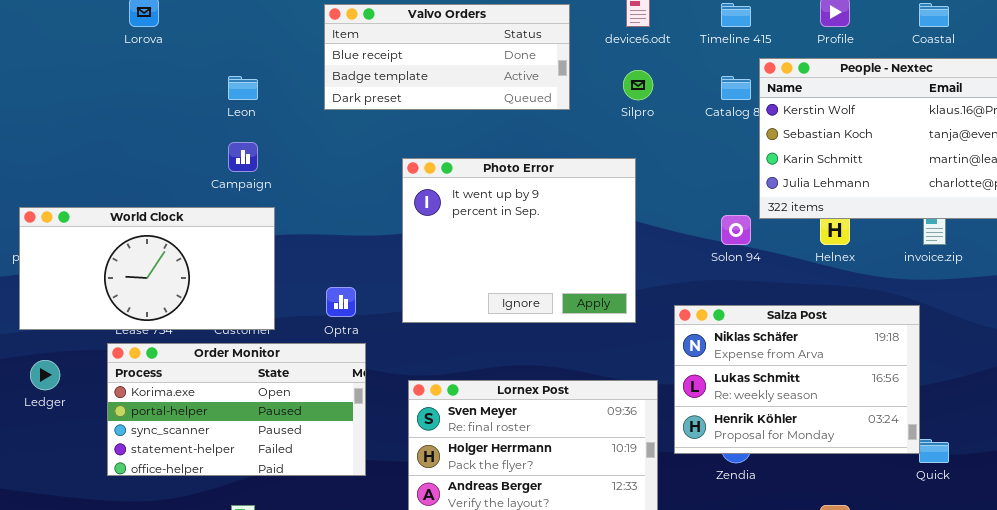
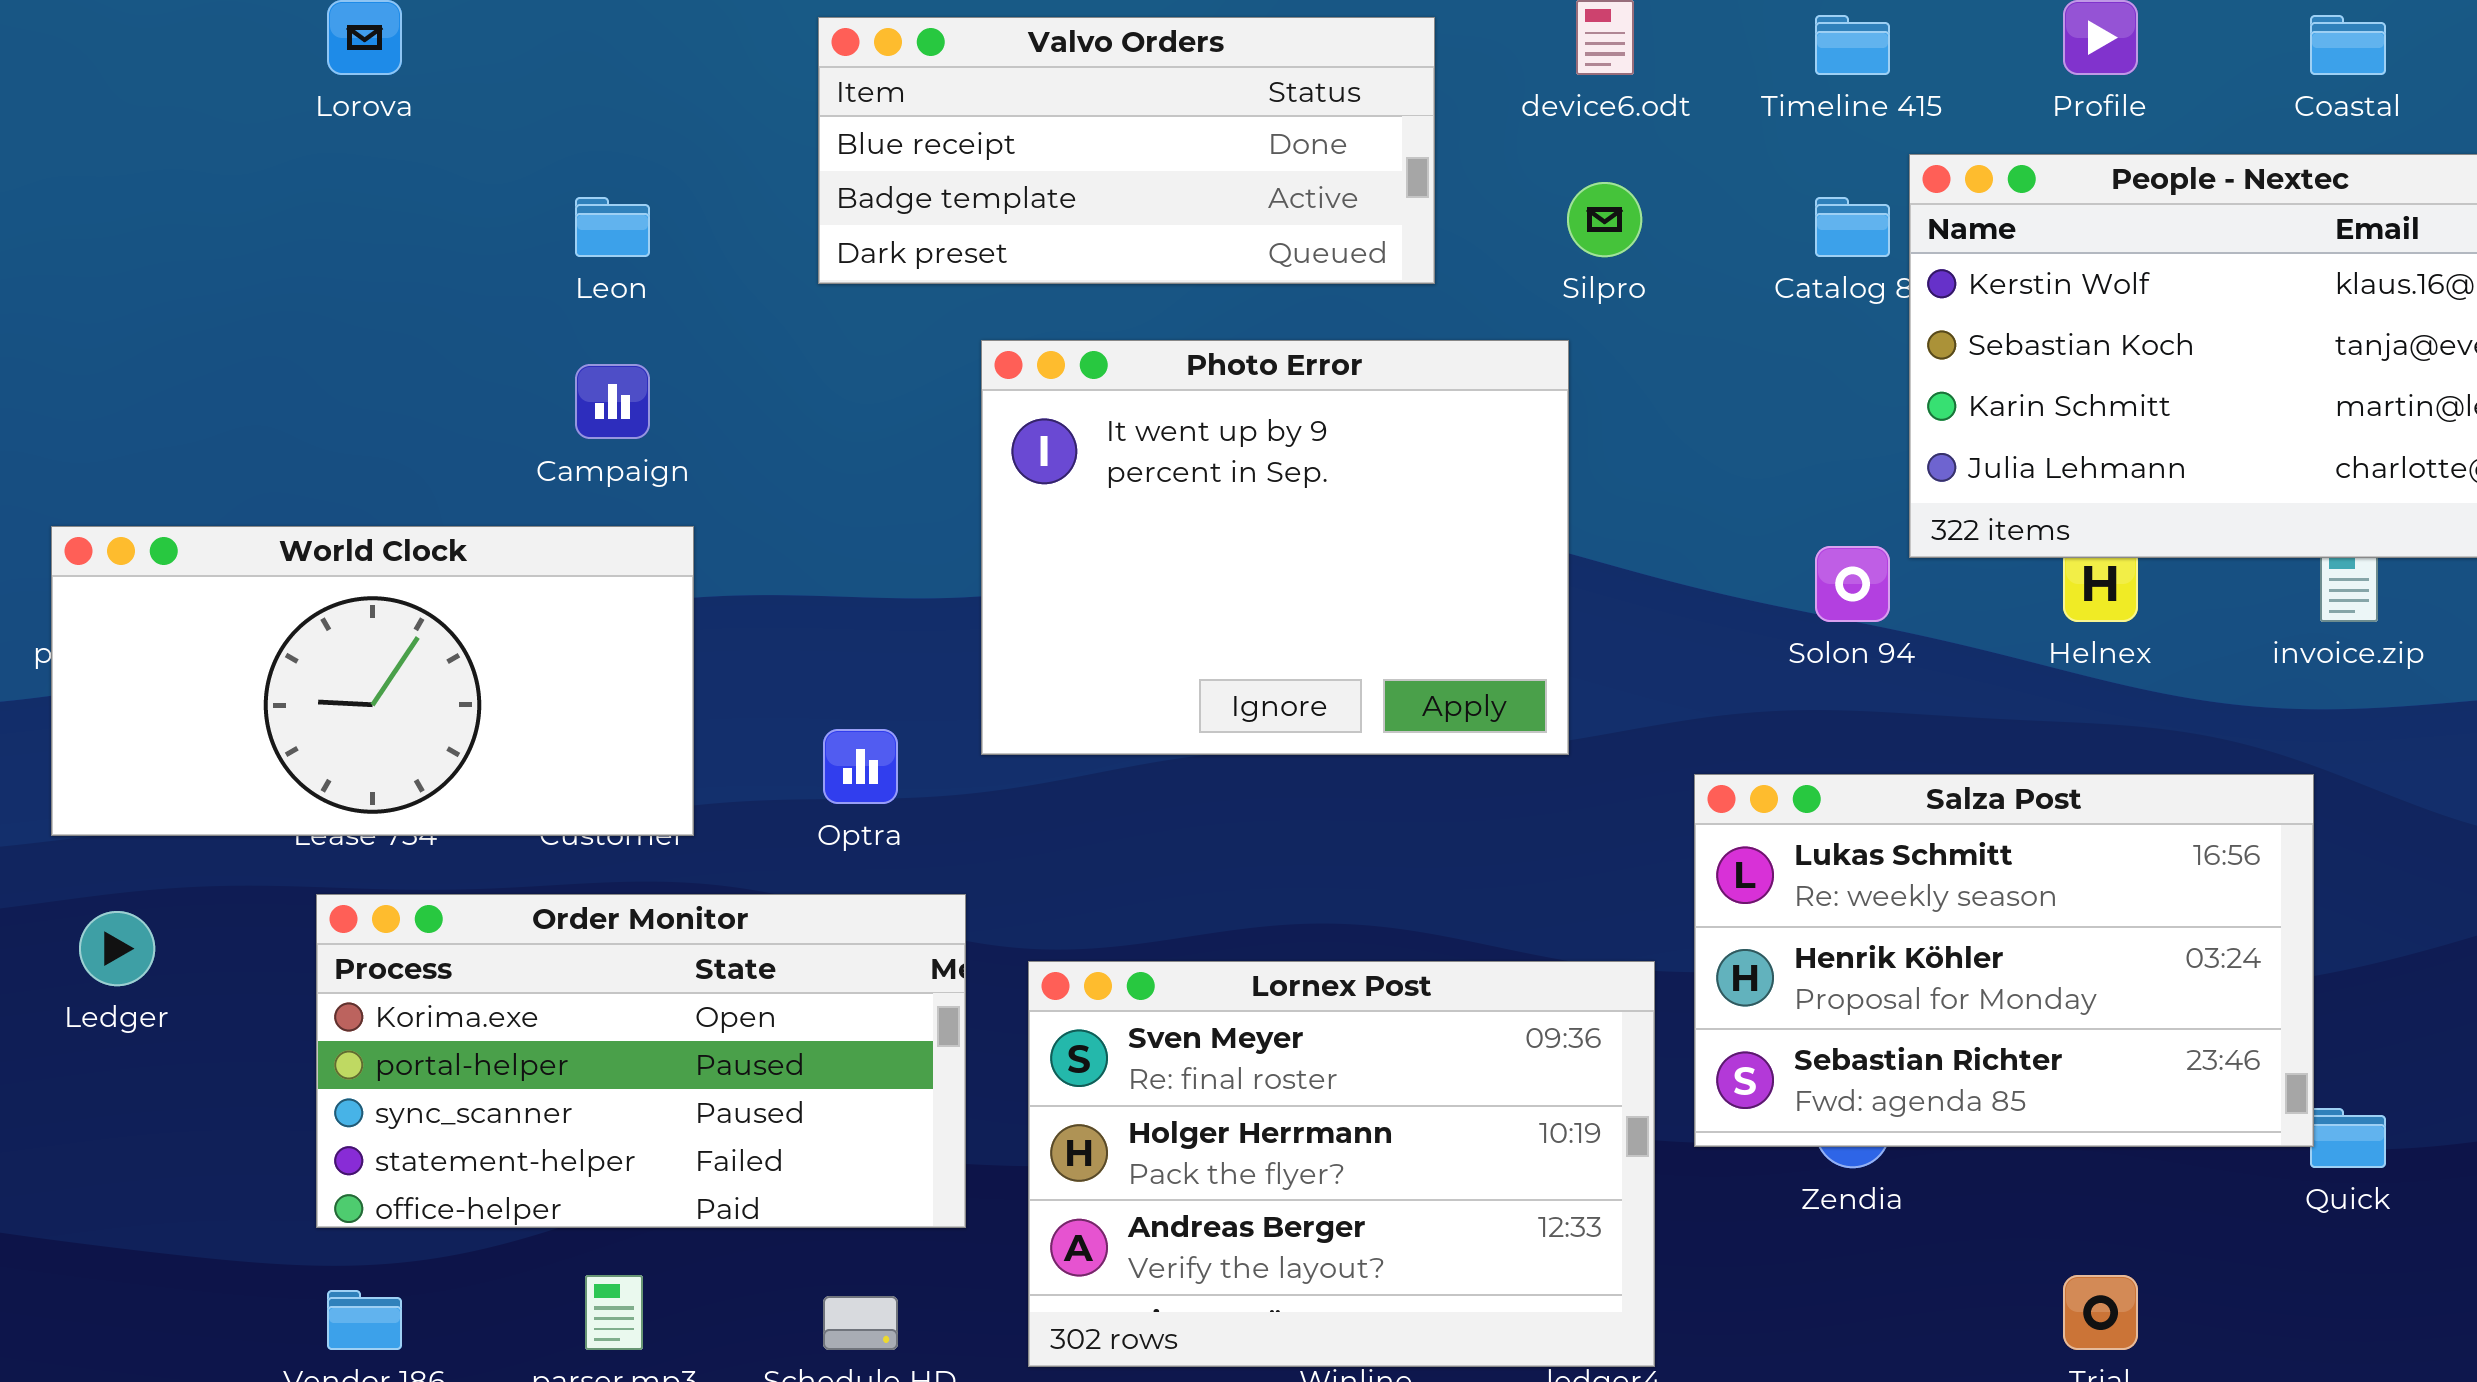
Photo Error: [402,158,636,323] -> [981,340,1569,755], moved
Salza Post: [674,305,920,454] -> [1694,774,2314,1147], scrolled down 1 row
Order Monitor: [107,343,366,476] -> [316,894,966,1228], moved

